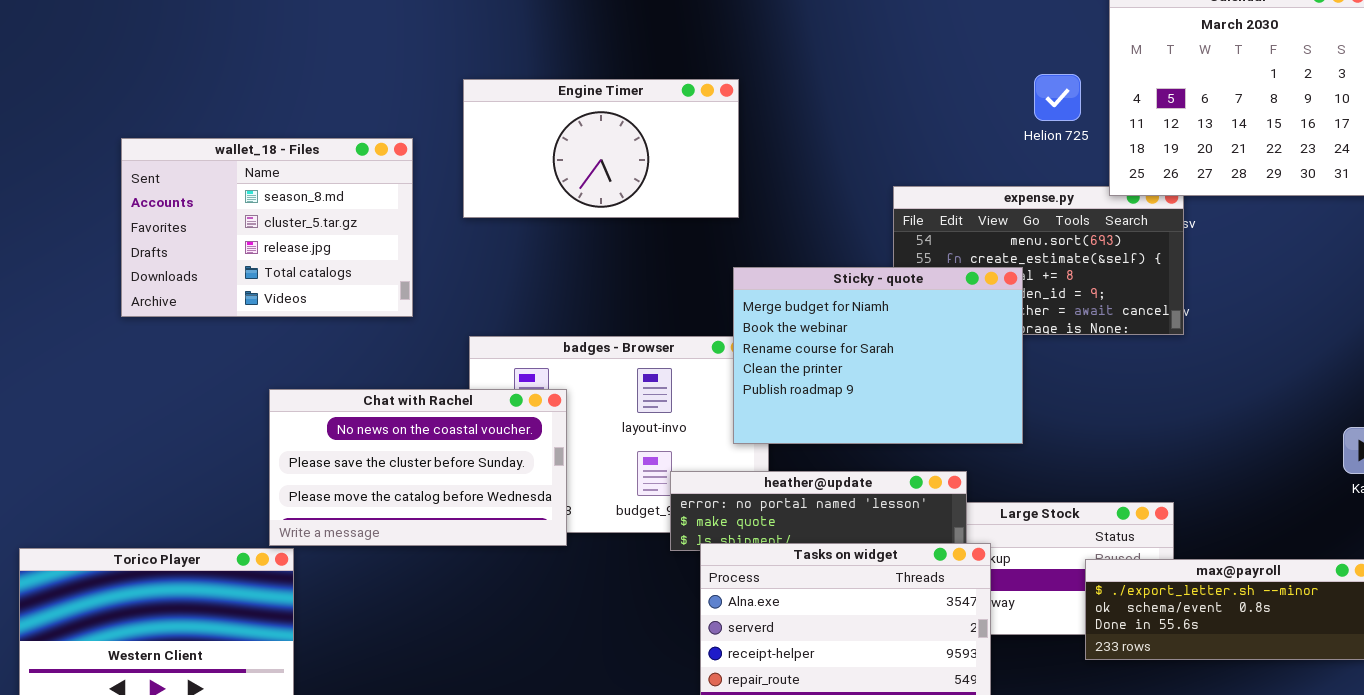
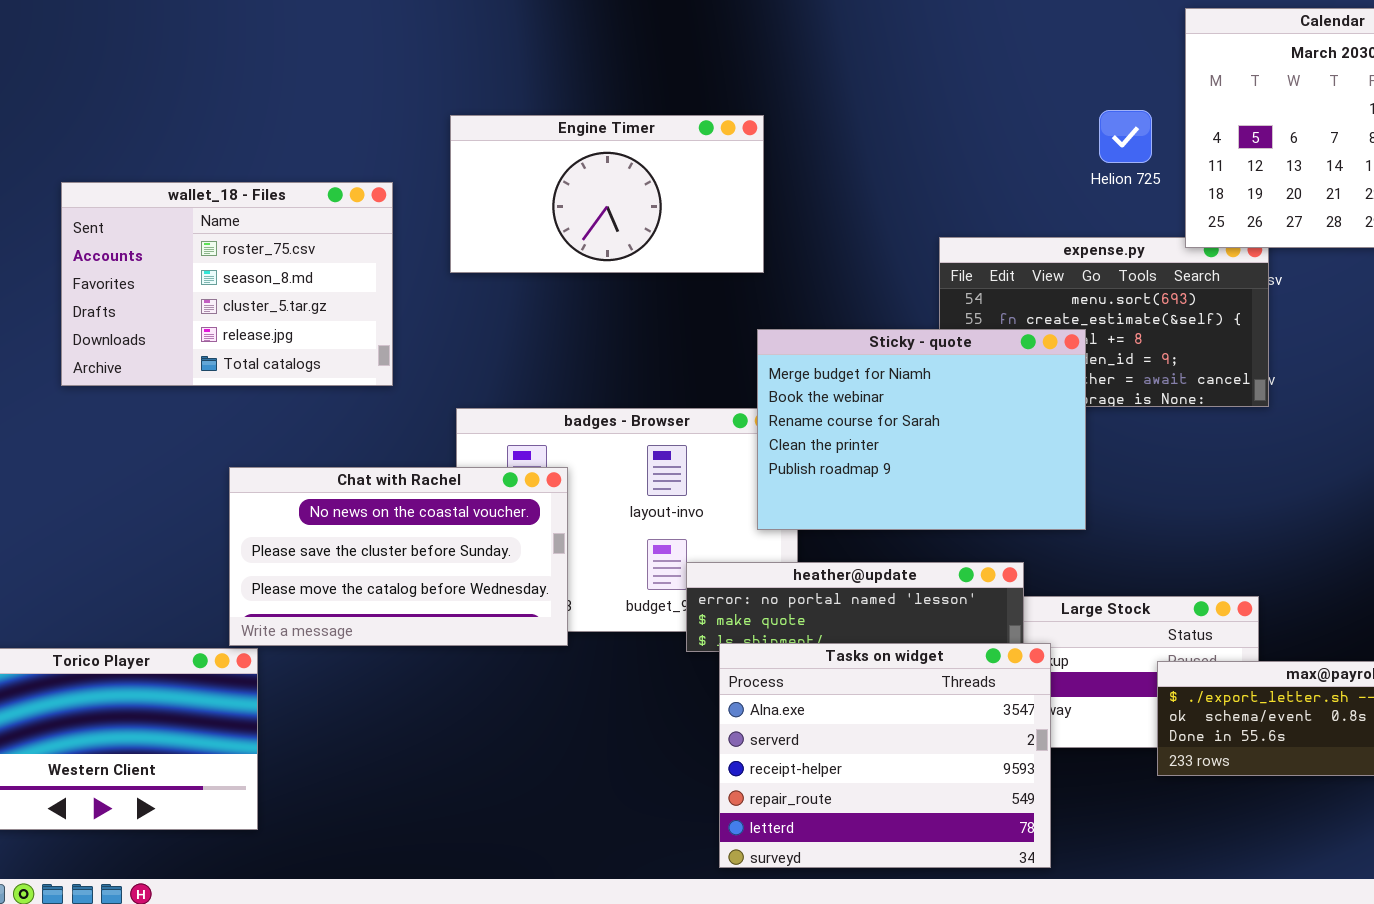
wallet_18 - Files: [121,138,413,317] -> [61,182,393,386], scrolled up 1 row

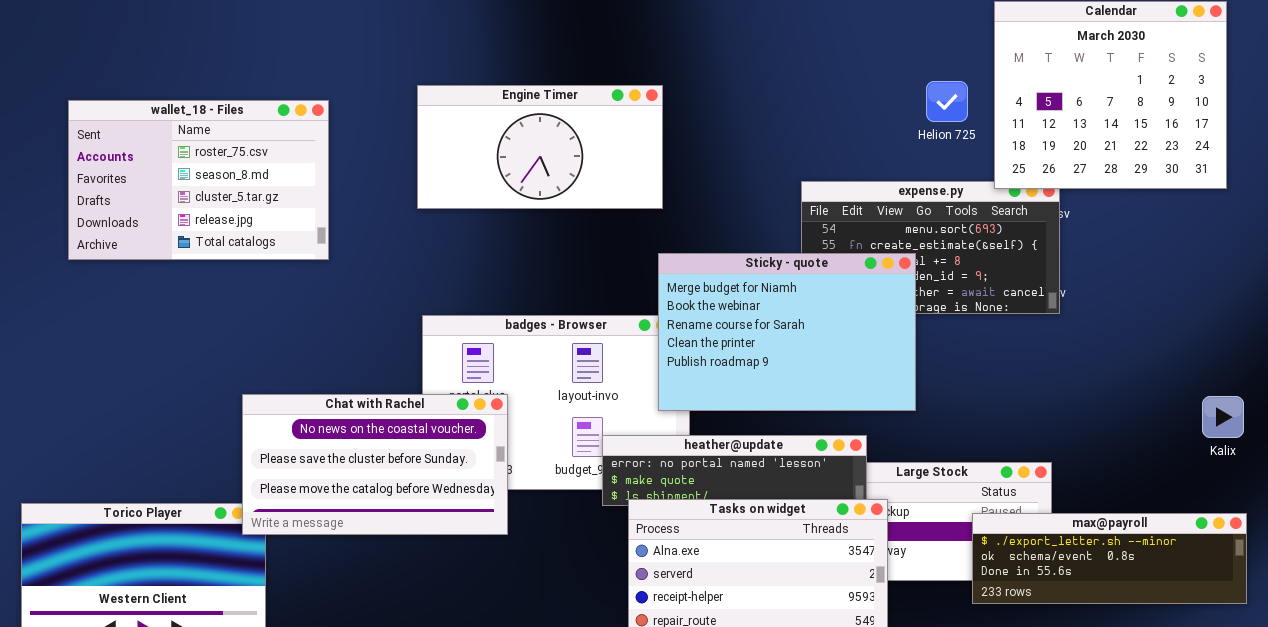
wallet_18 - Files: [61,182,393,386] -> [68,100,329,260], moved
Chat with Rachel: [229,467,568,646] -> [242,394,508,535], moved

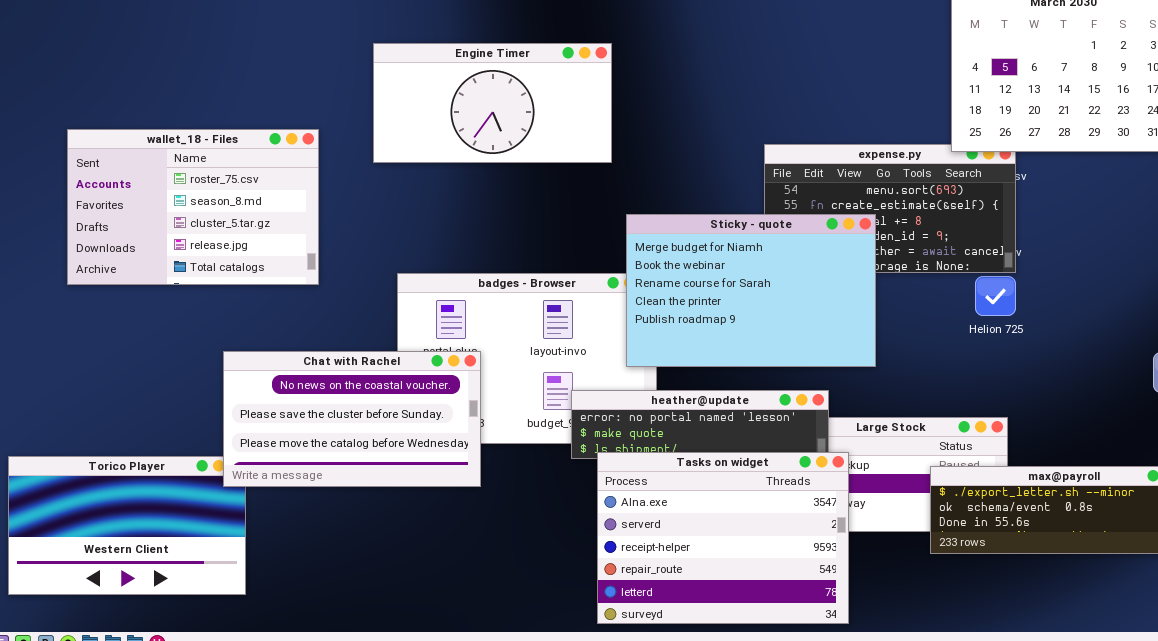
Helion 725: [926,81,968,122] -> [975,276,1016,316], moved
Engine Timer: [417,85,663,209] -> [373,43,612,163], moved
wallet_18 - Files: [68,100,329,260] -> [67,129,319,285], moved

